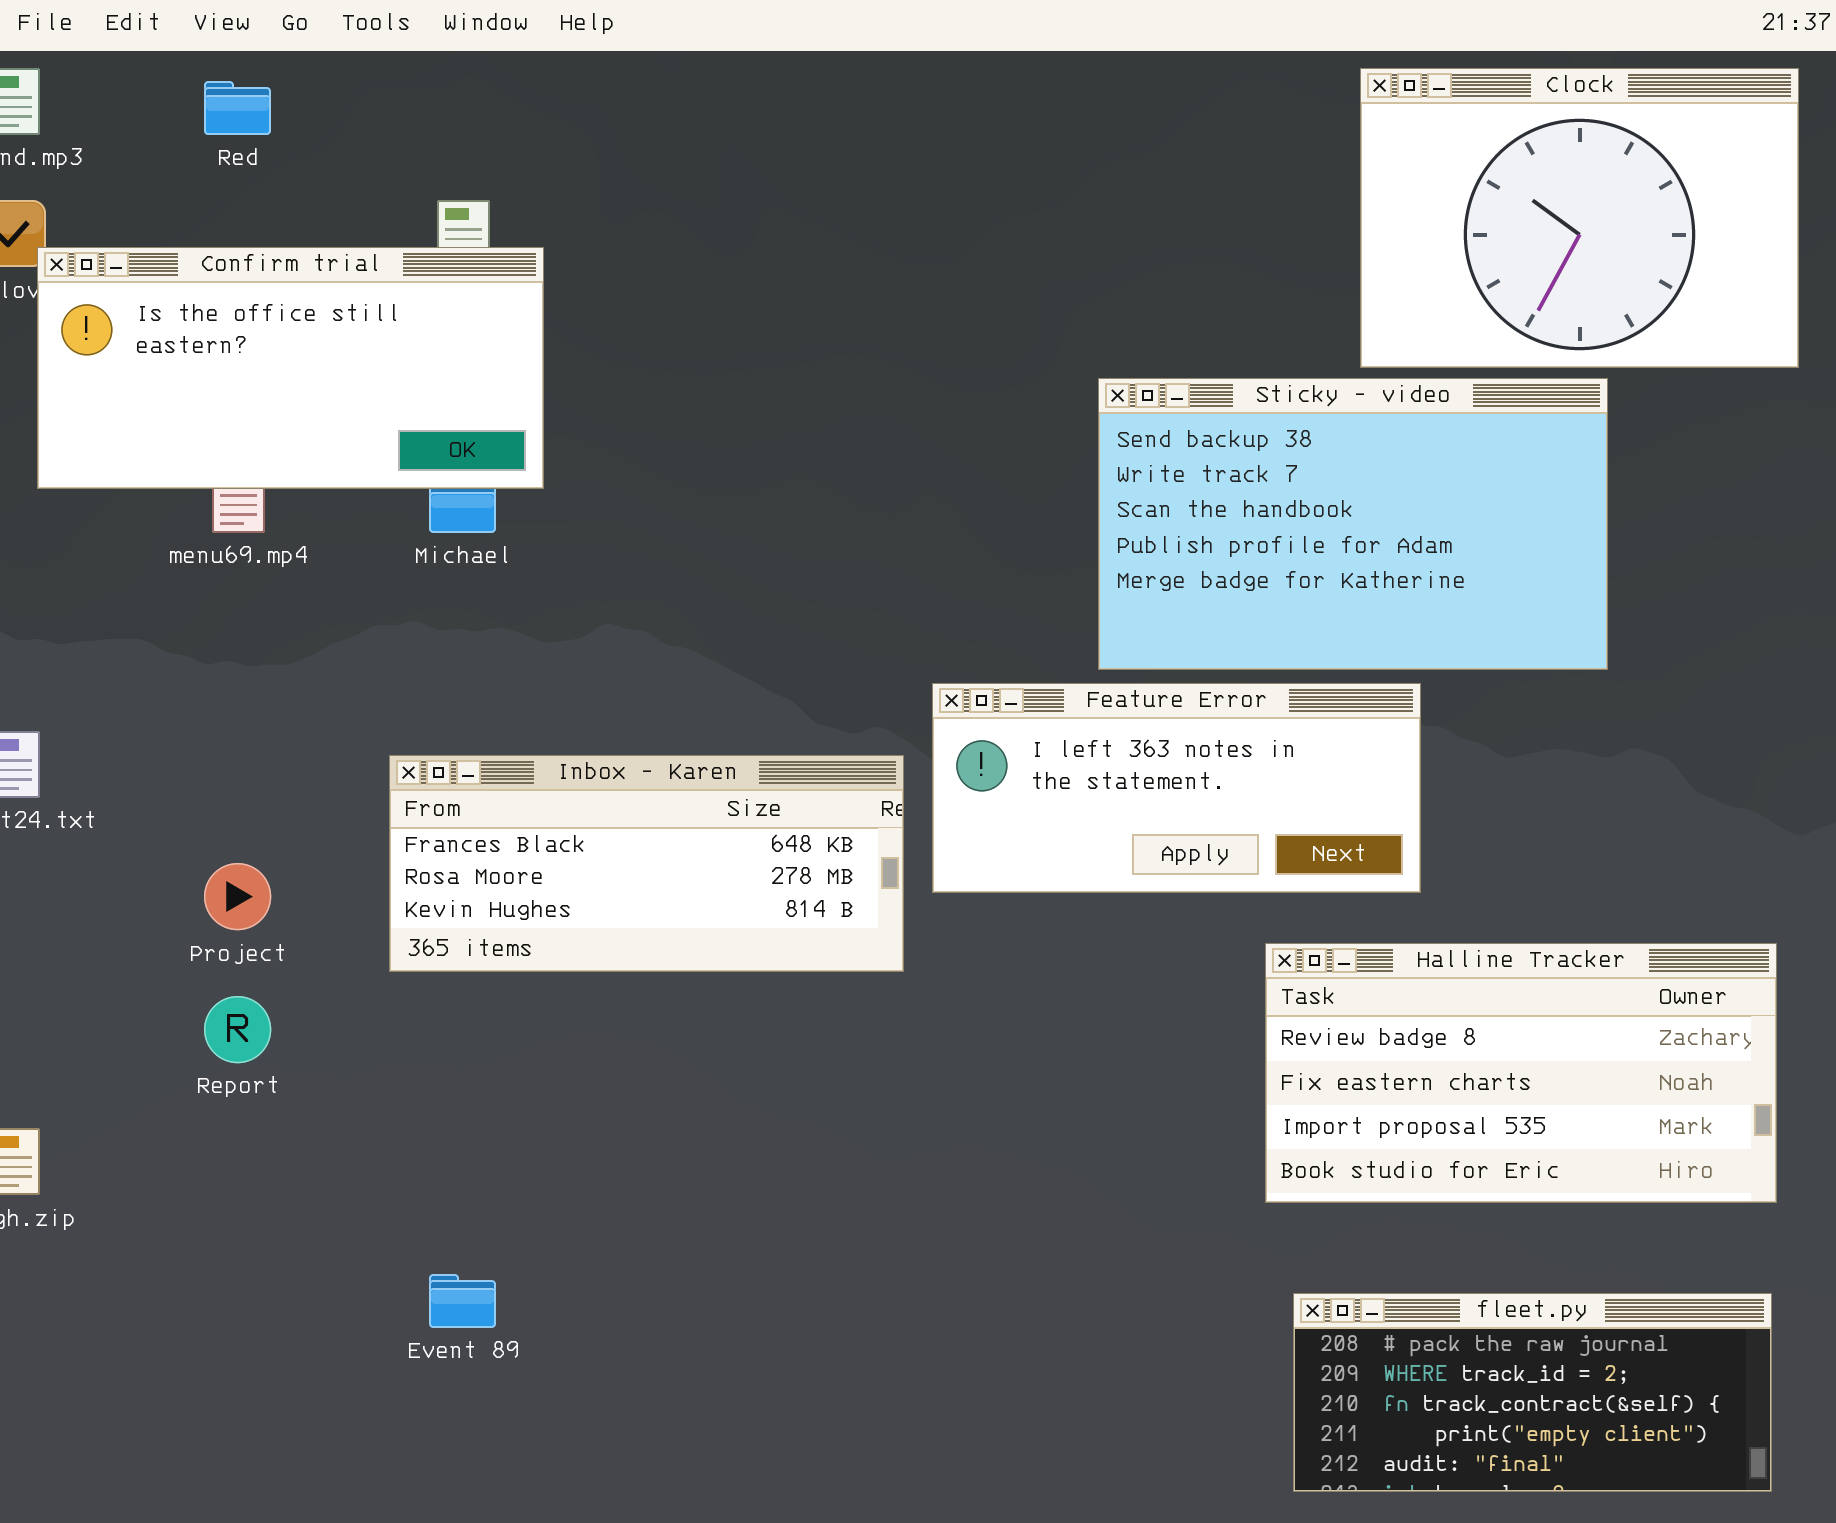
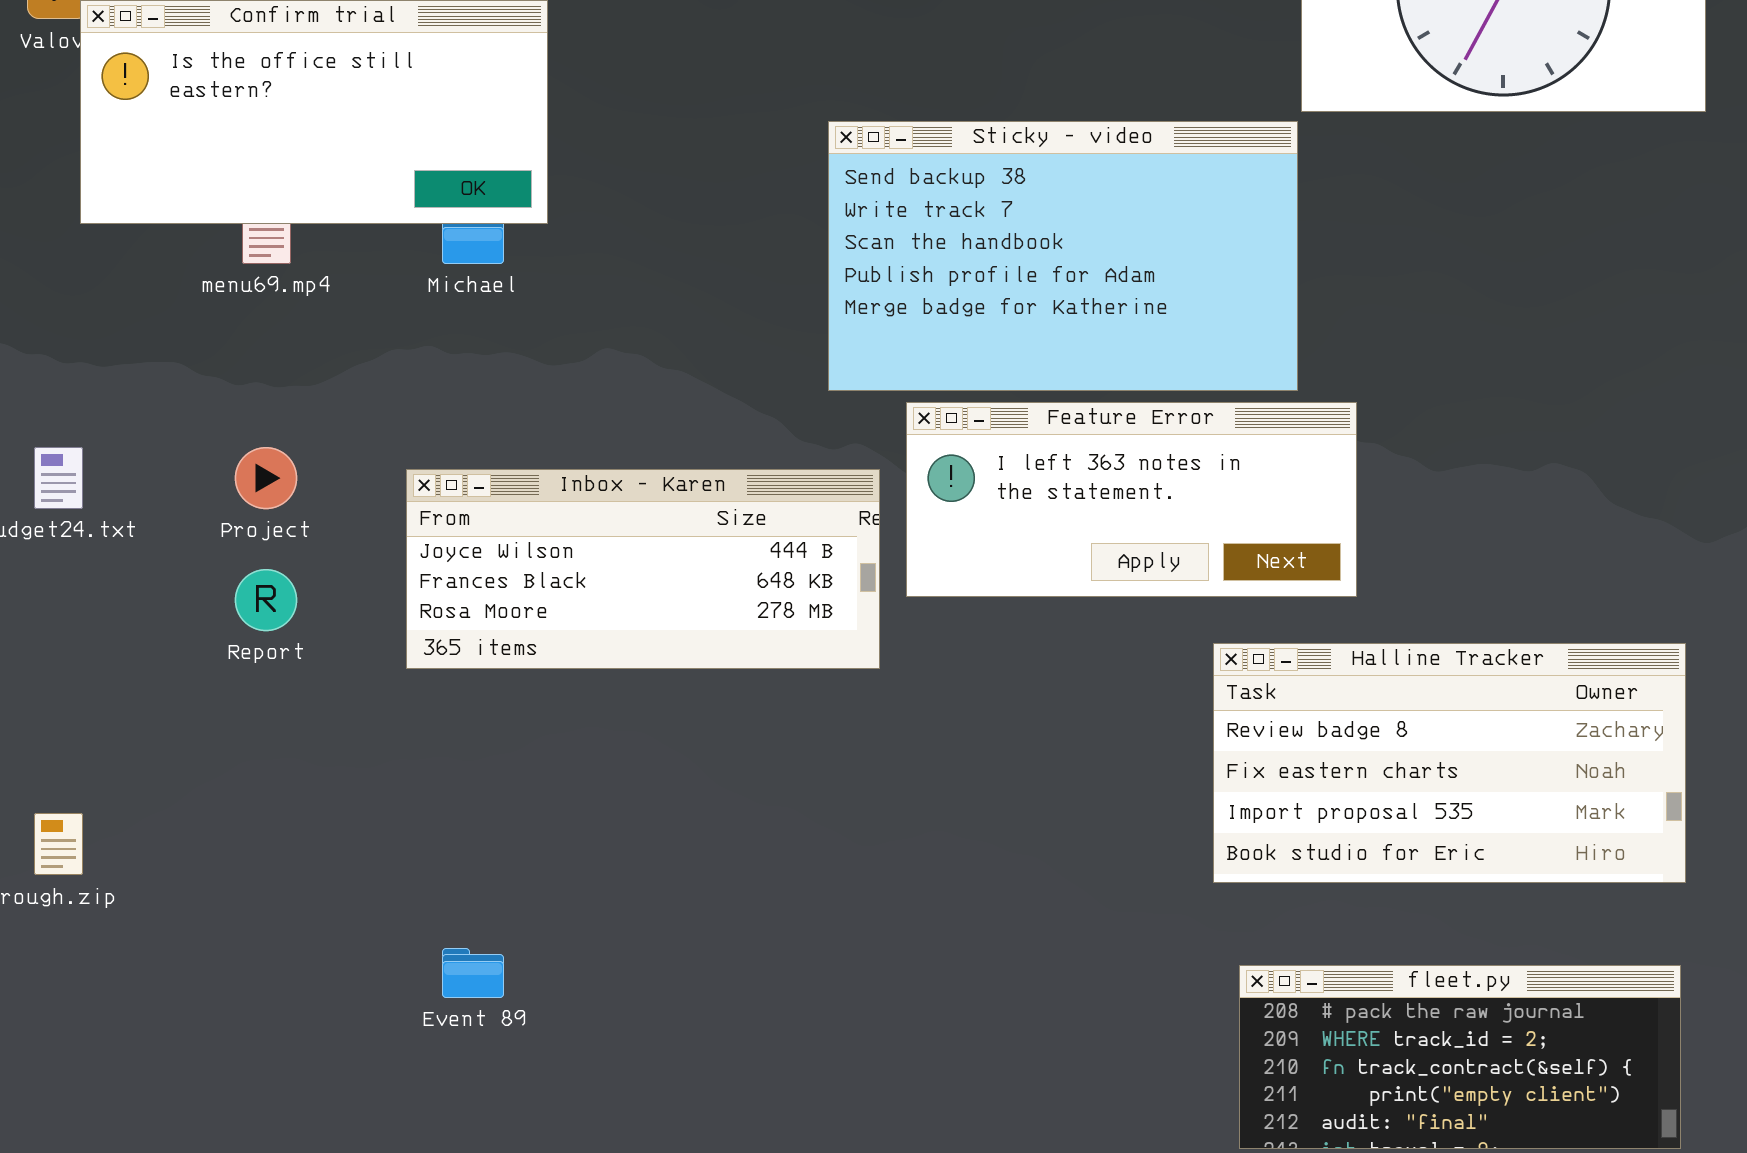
Sticky - video: [1098,378,1608,670] -> [828,121,1298,391], moved
Inbox - Karen: [389,755,904,972] -> [406,469,880,669], scrolled up 1 row
Project: [204,863,271,930] -> [235,447,297,509], moved
Report: [204,996,271,1063] -> [235,569,297,631], moved

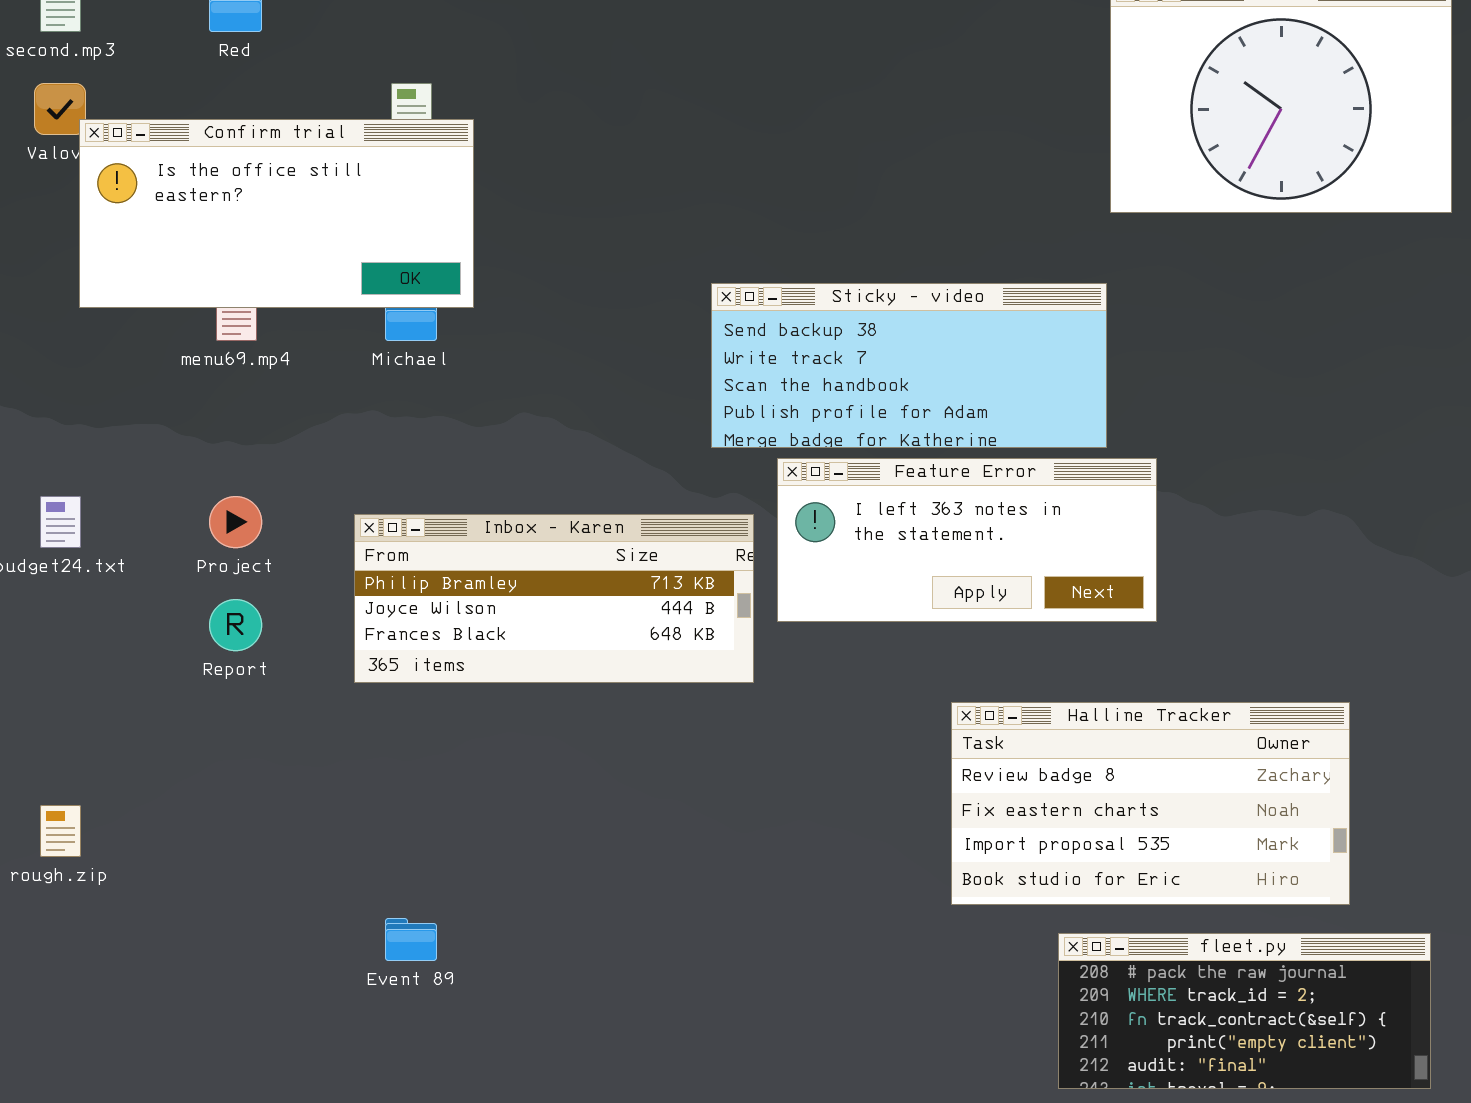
Sticky - video: [828,121,1298,391] -> [711,283,1107,448], resized
Inbox - Karen: [406,469,880,669] -> [354,514,754,683], scrolled up 1 row
Halline Tracker: [1213,643,1686,883] -> [951,702,1350,905], moved

